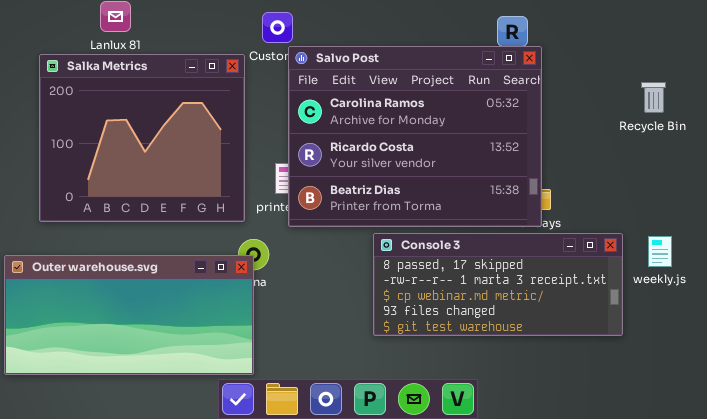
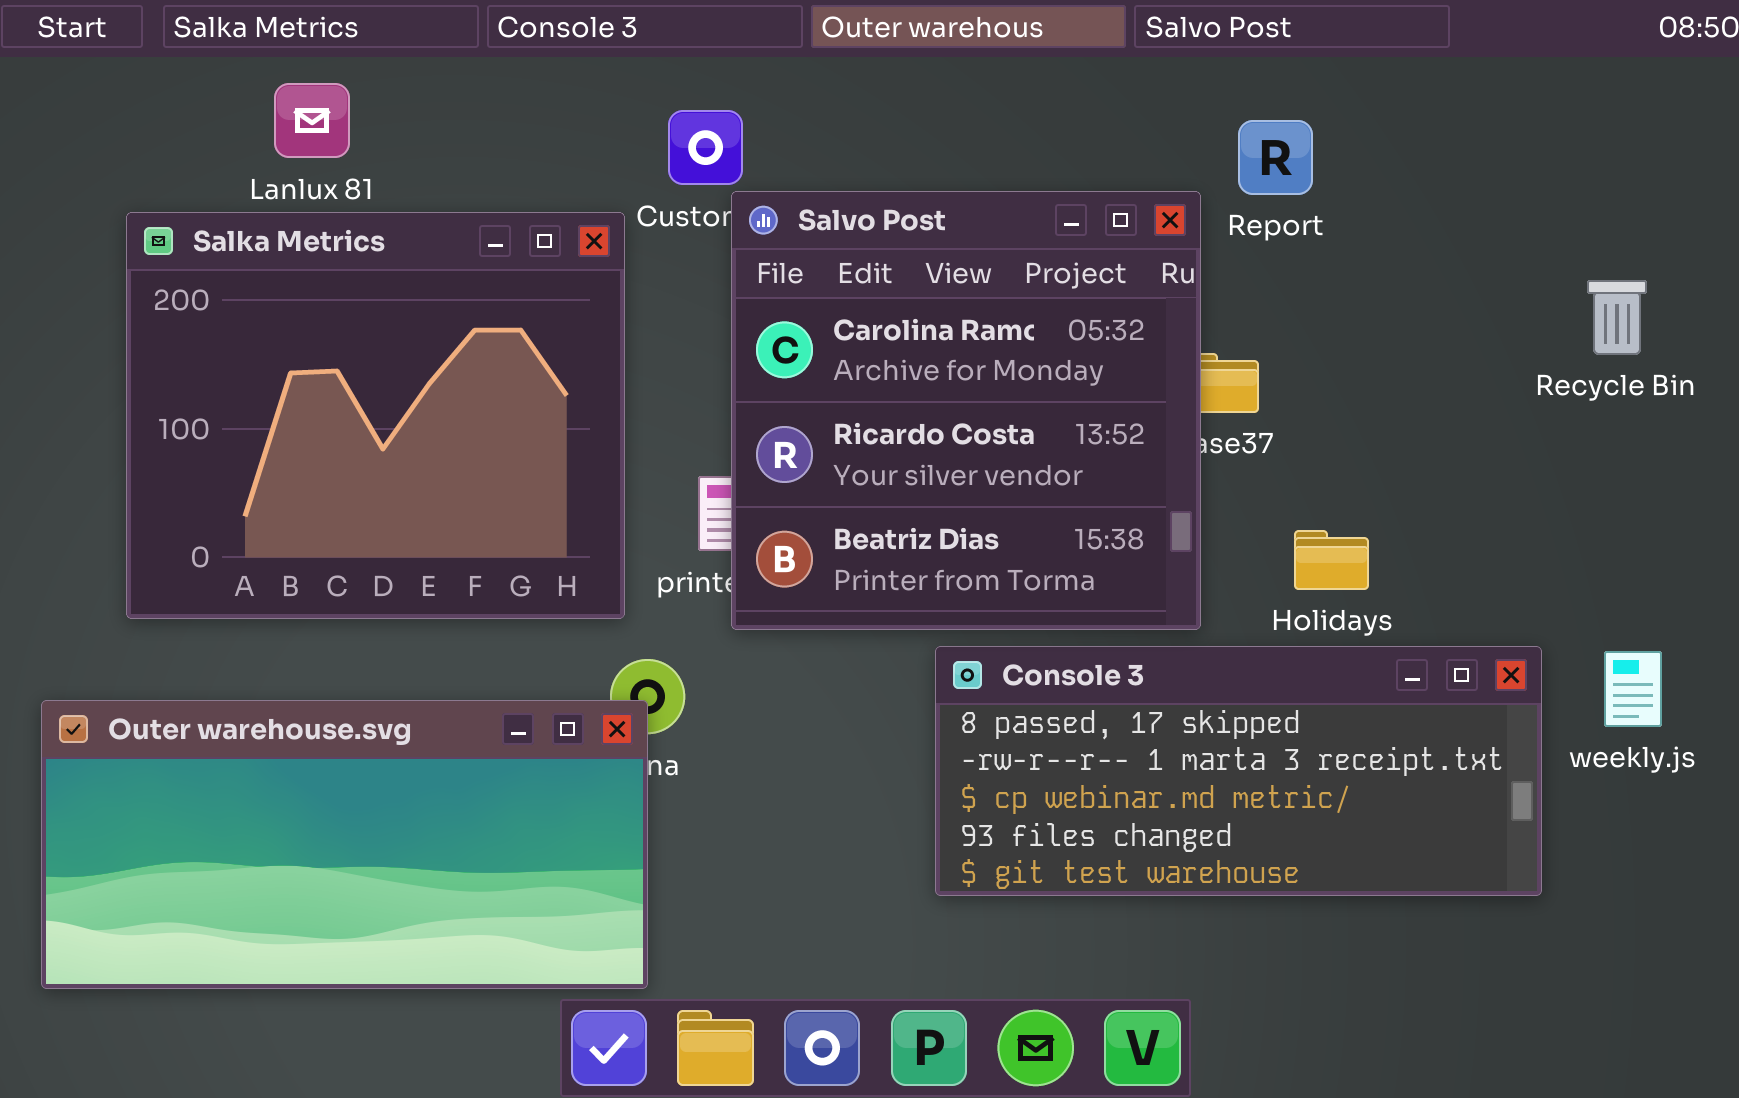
Salvo Post: [288,46,542,227] -> [731,191,1201,630], resized

